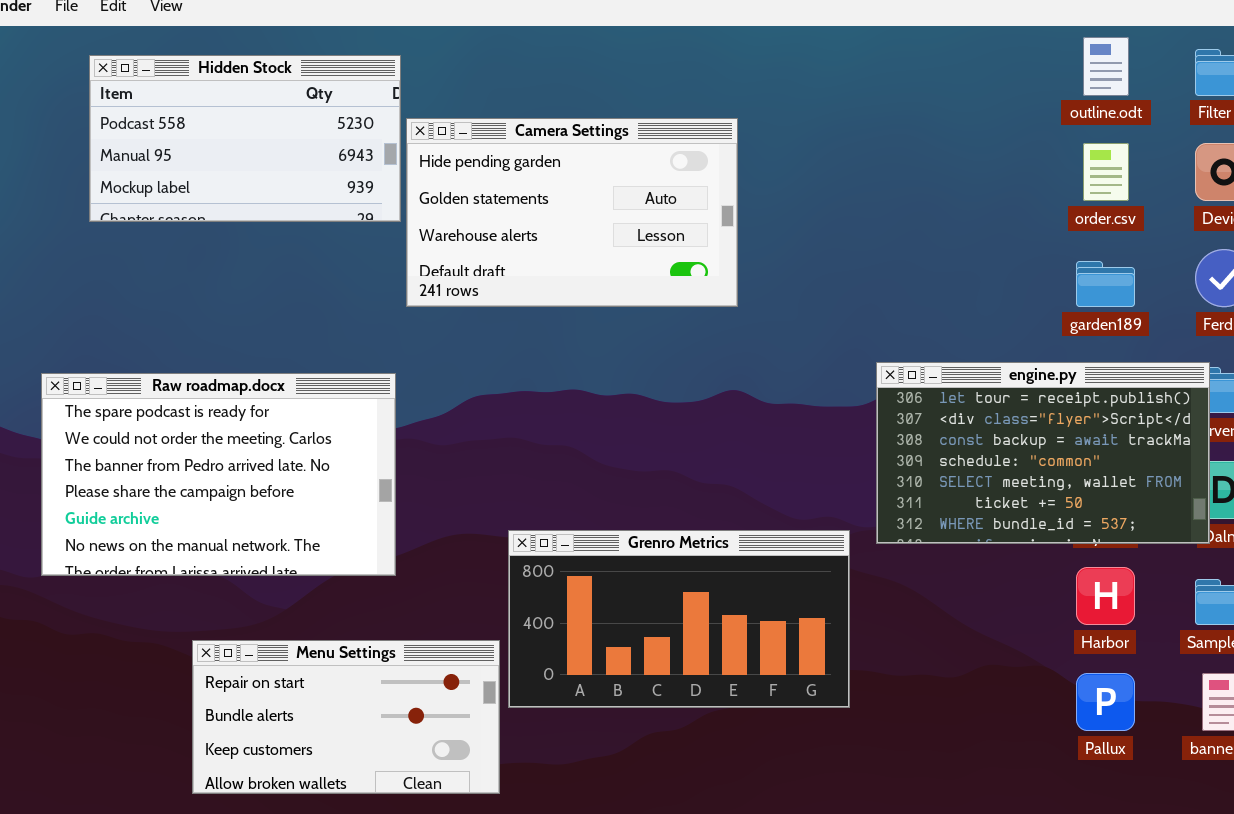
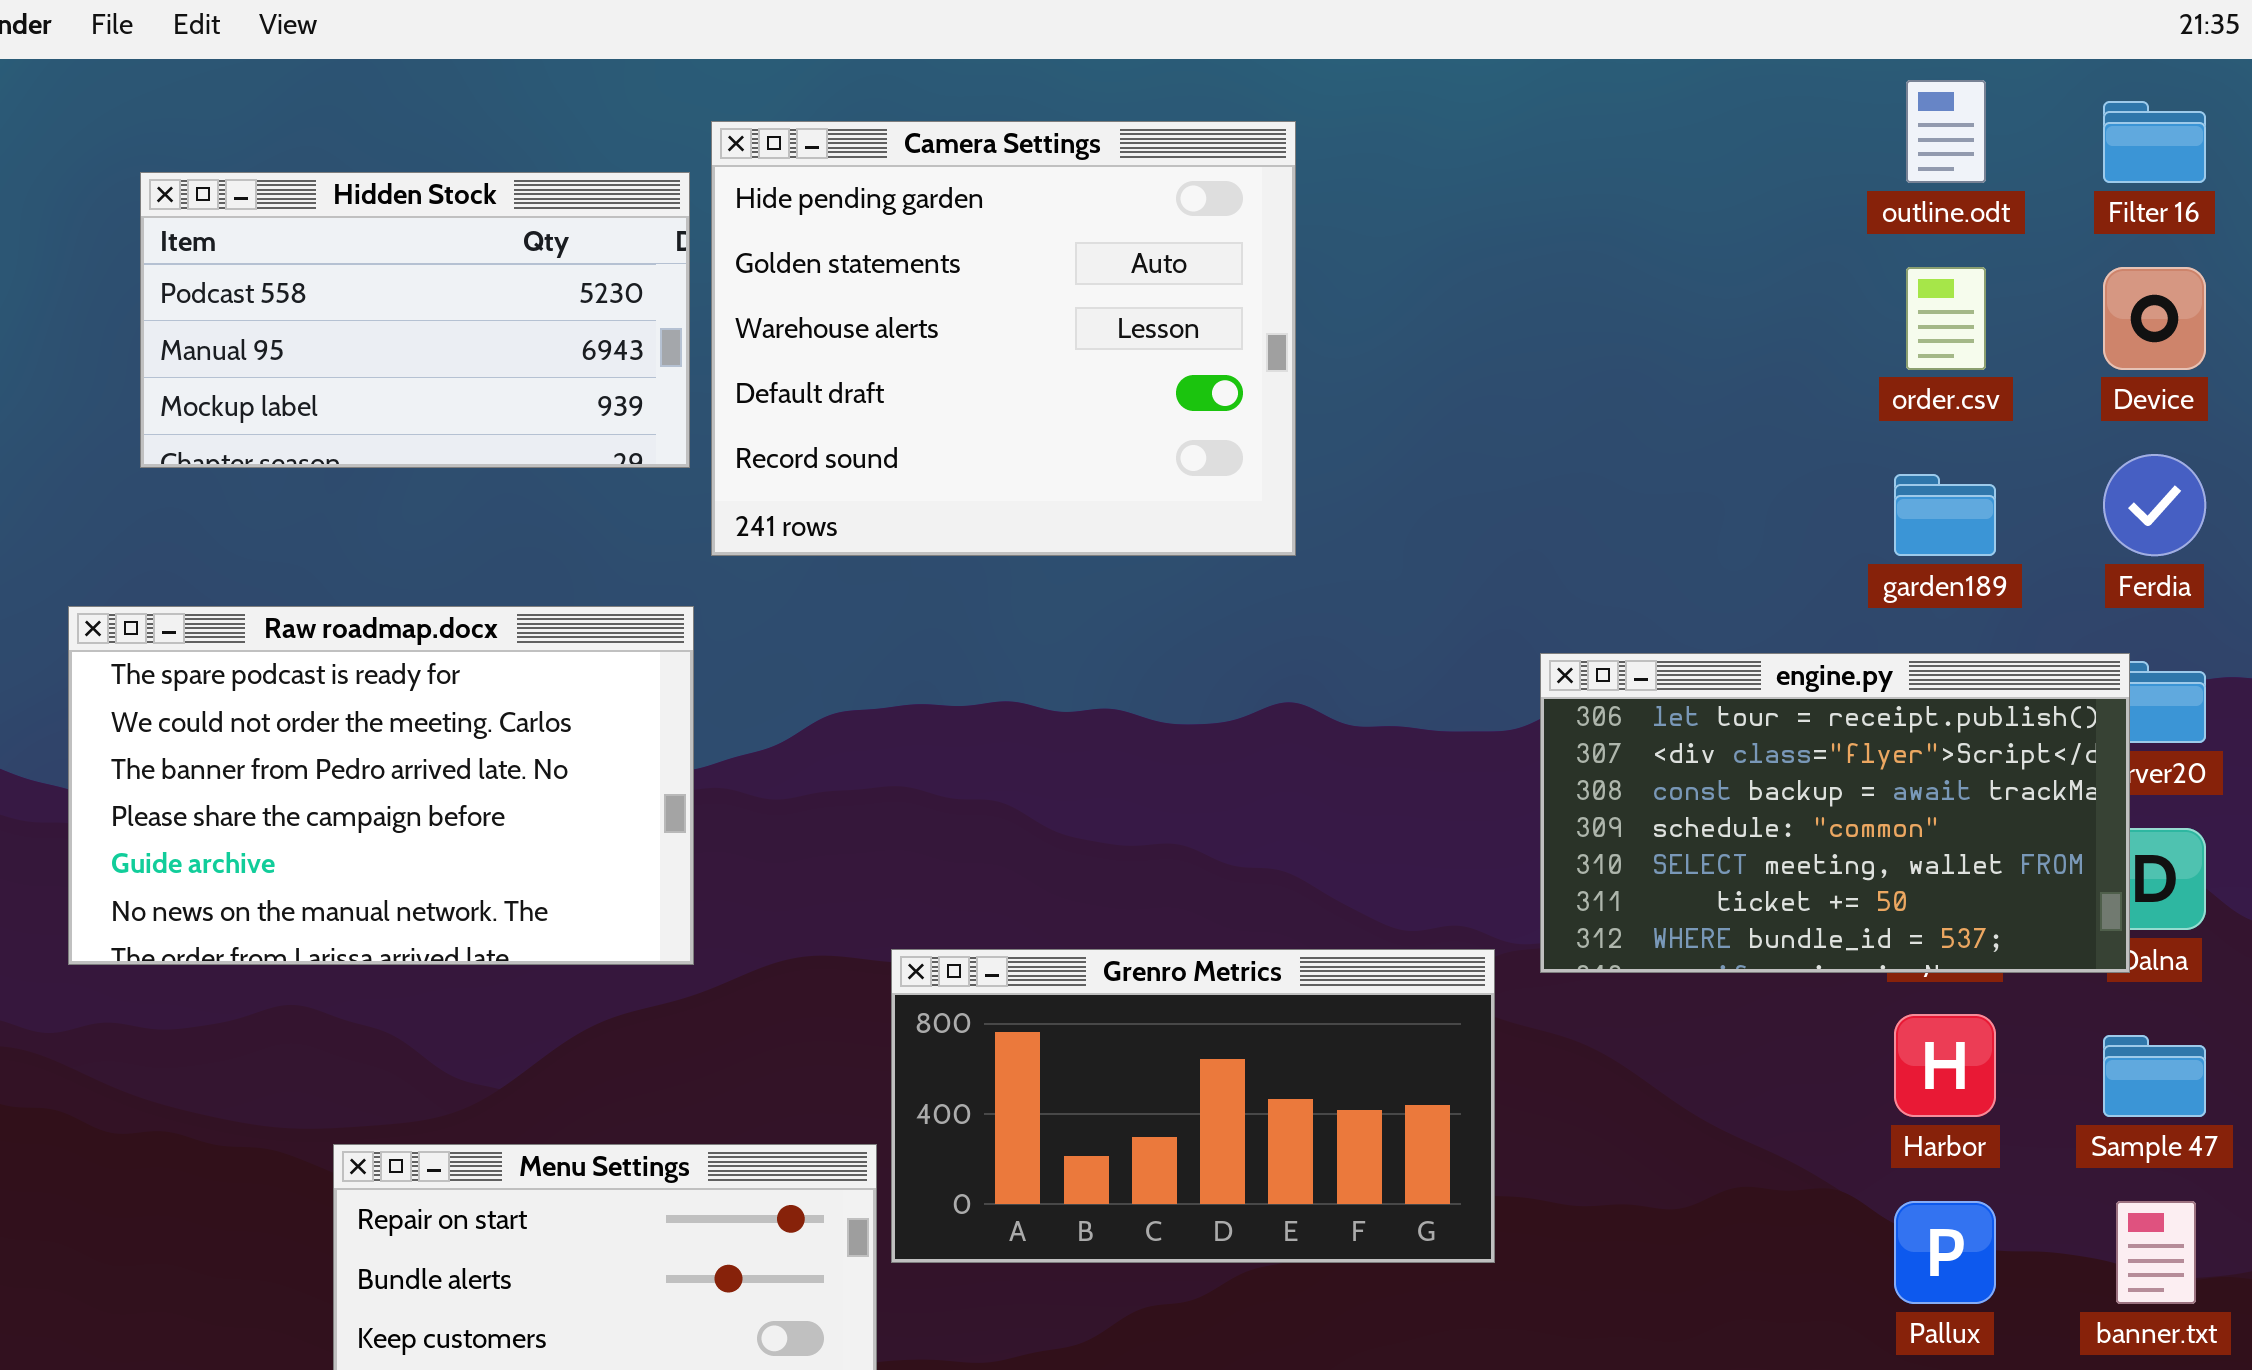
Hidden Stock: [89,55,401,222] -> [140,172,690,468], moved
Camera Settings: [406,118,738,307] -> [711,121,1296,556], resized
Raw roadmap.docx: [41,373,396,576] -> [68,606,694,965], moved

